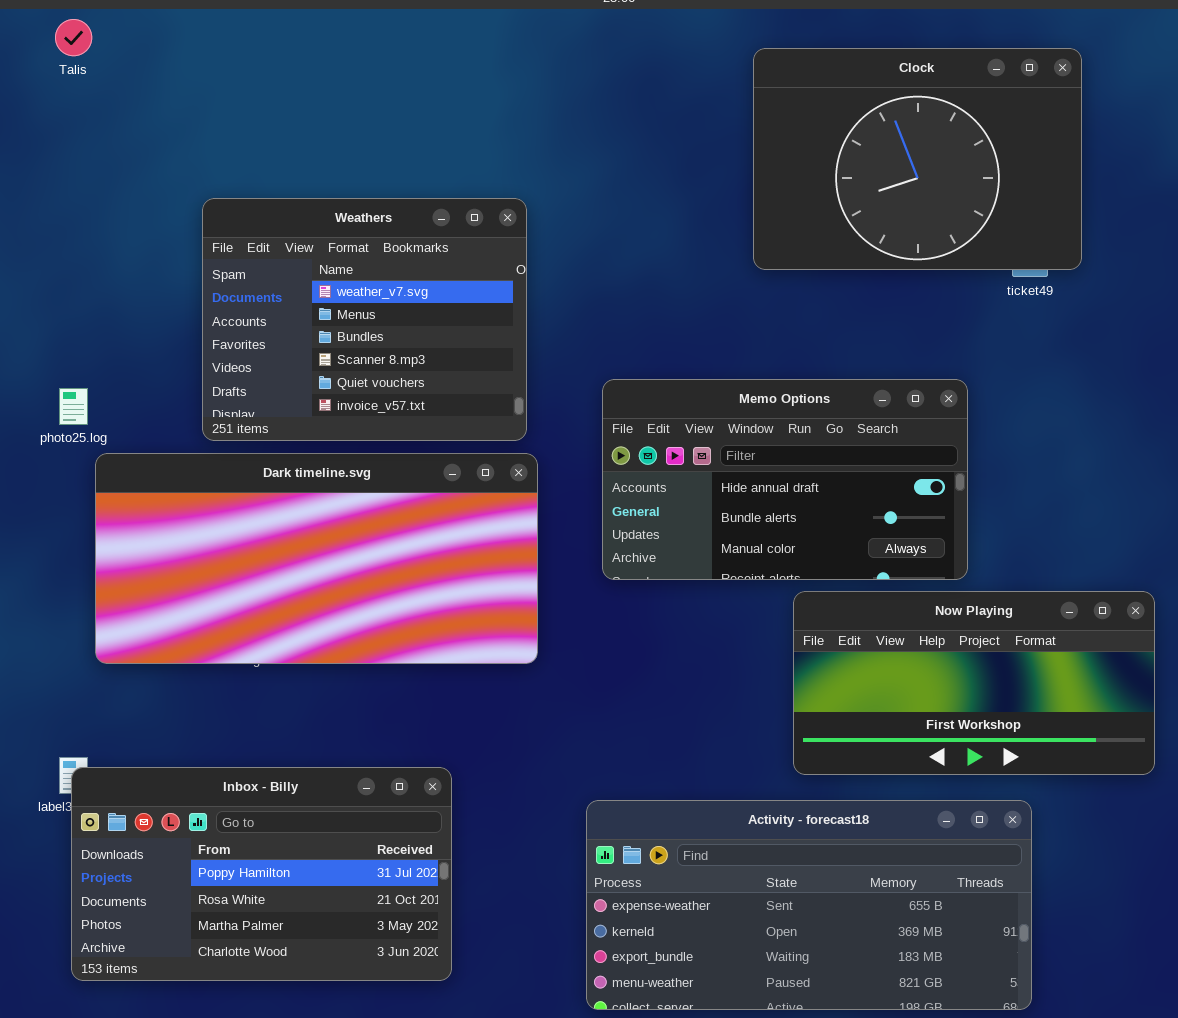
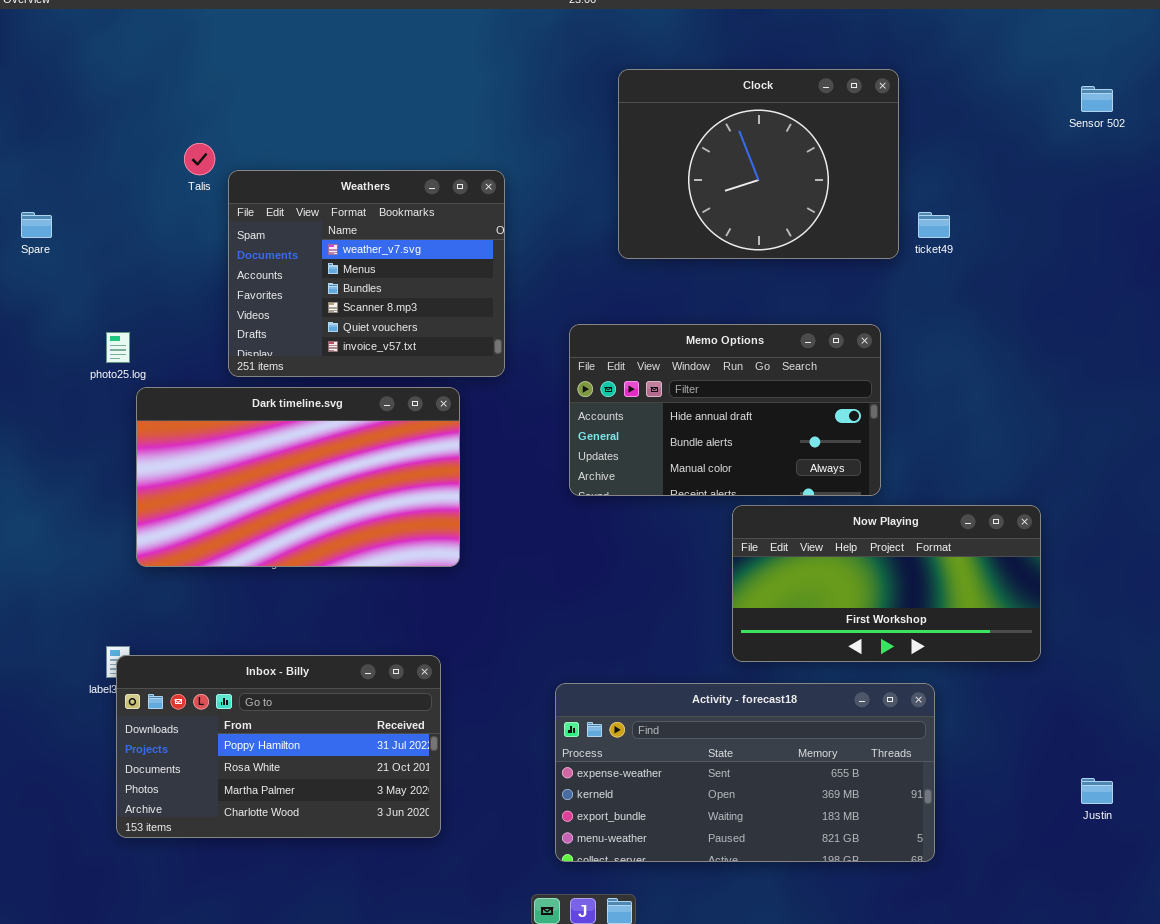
Talis: [55,19,92,56] -> [184,143,215,175], moved
Clock: [753,48,1082,270] -> [618,69,899,259], moved
Dark timeline.svg: [95,453,538,664] -> [136,387,460,567], resized

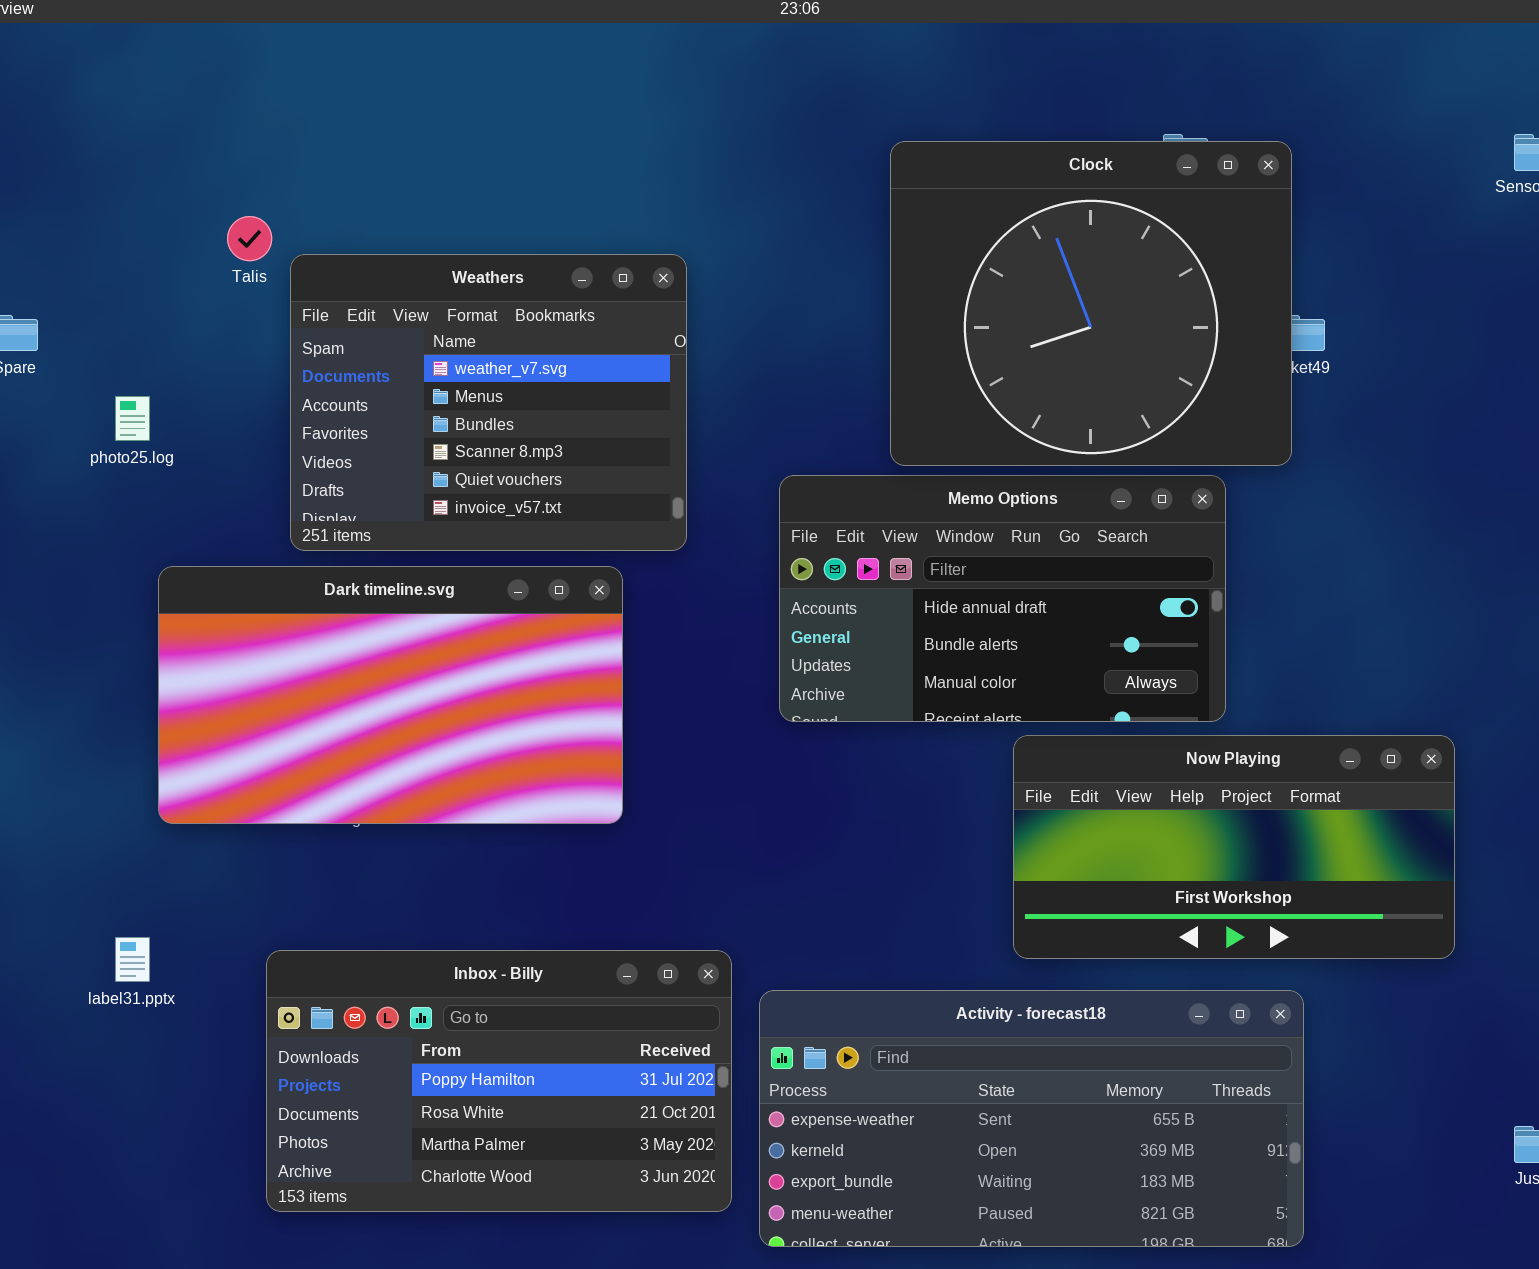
Clock: [618,69,899,259] -> [890,141,1292,466], moved, resized
photo25.log: [106,332,130,363] -> [115,396,150,441], moved
Inbox - Billy: [116,655,441,838] -> [266,950,732,1212], moved

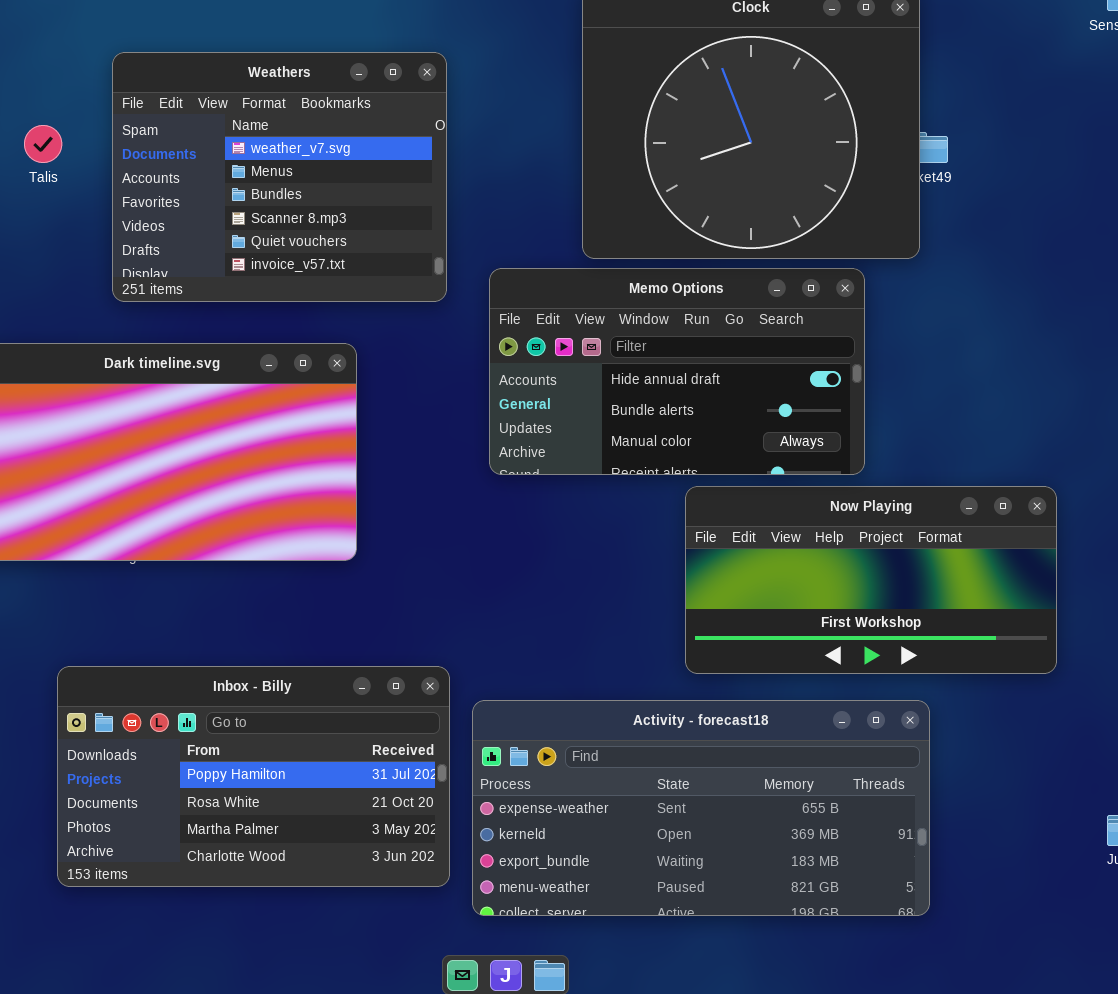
Talis: [227,216,272,261] -> [24,125,62,163], moved
Weathers: [290,254,687,551] -> [112,52,447,302], moved

